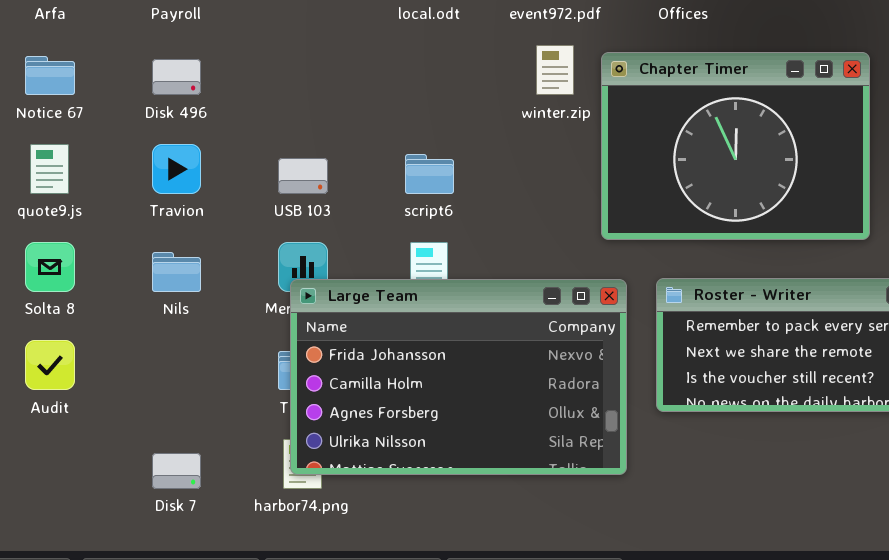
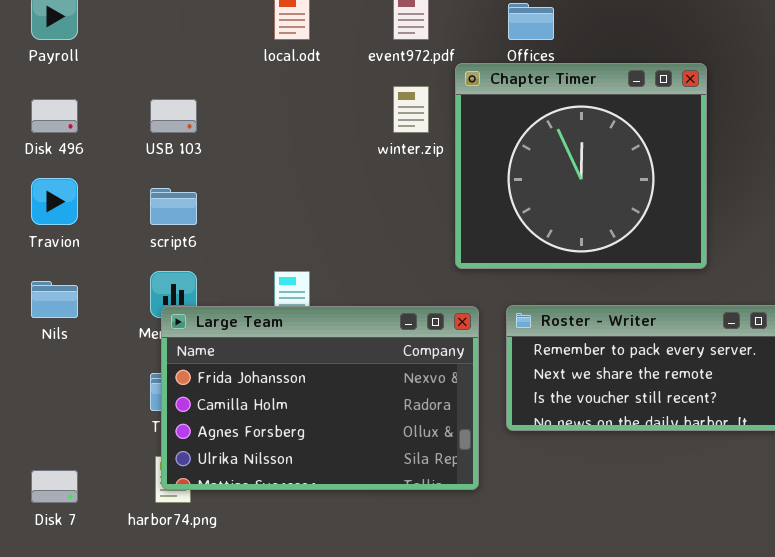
Chapter Timer: [601,52,870,240] -> [455,63,707,269], resized
script6: [405,154,454,194] -> [150,188,197,225], moved
USB 103: [278,158,328,194] -> [150,99,197,133], moved

